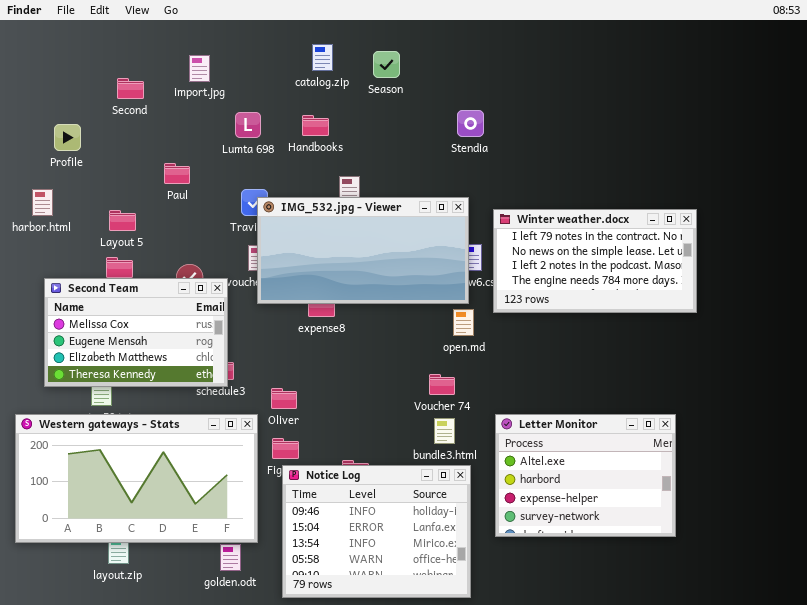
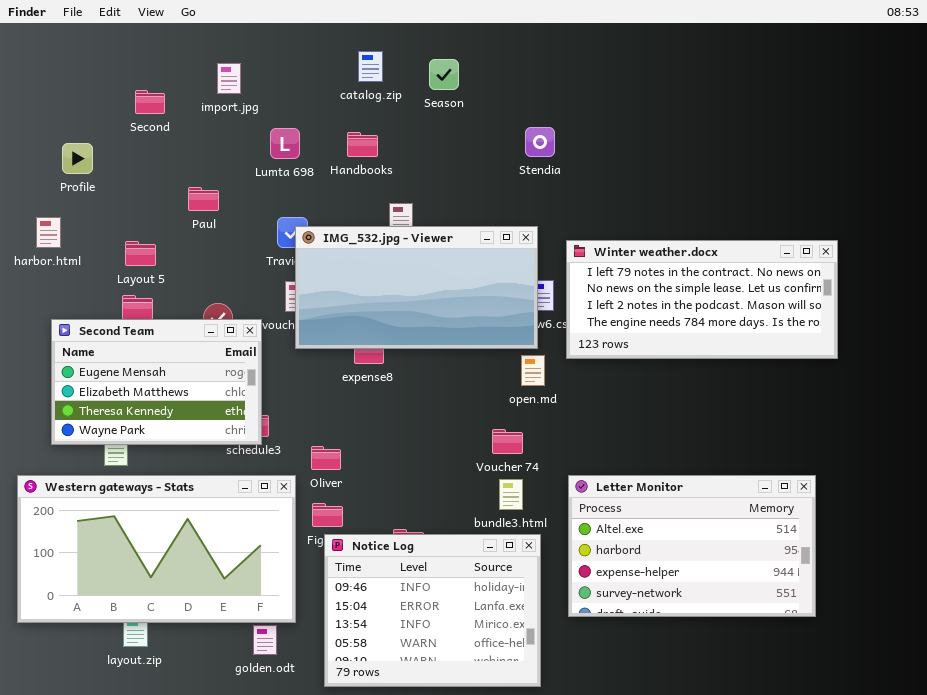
Winter weather.docx: [493,209,697,313] -> [566,240,838,359], resized
Second Team: [44,278,228,387] -> [51,319,262,445], scrolled down 1 row
Letter Monitor: [495,414,676,537] -> [568,475,816,617], resized

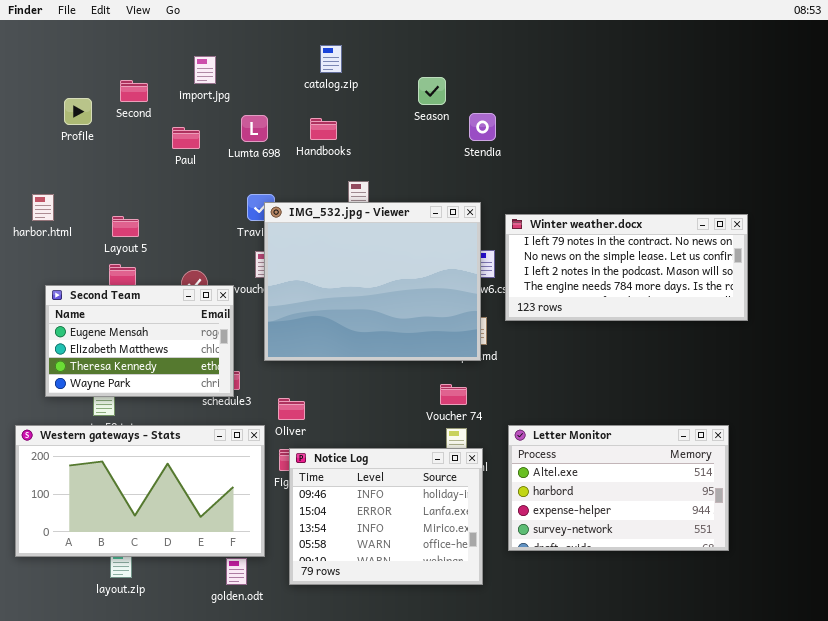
Season: [429,59,459,90] -> [418,77,446,105], moved
Profile: [62,143,93,174] -> [64,98,92,125], moved
Paul: [188,187,219,211] -> [172,127,200,149], moved
IMG_532.jpg - Viewer: [295,226,538,349] -> [264,202,481,361], resized
Notice Log: [324,534,541,687] -> [289,448,483,585], moved

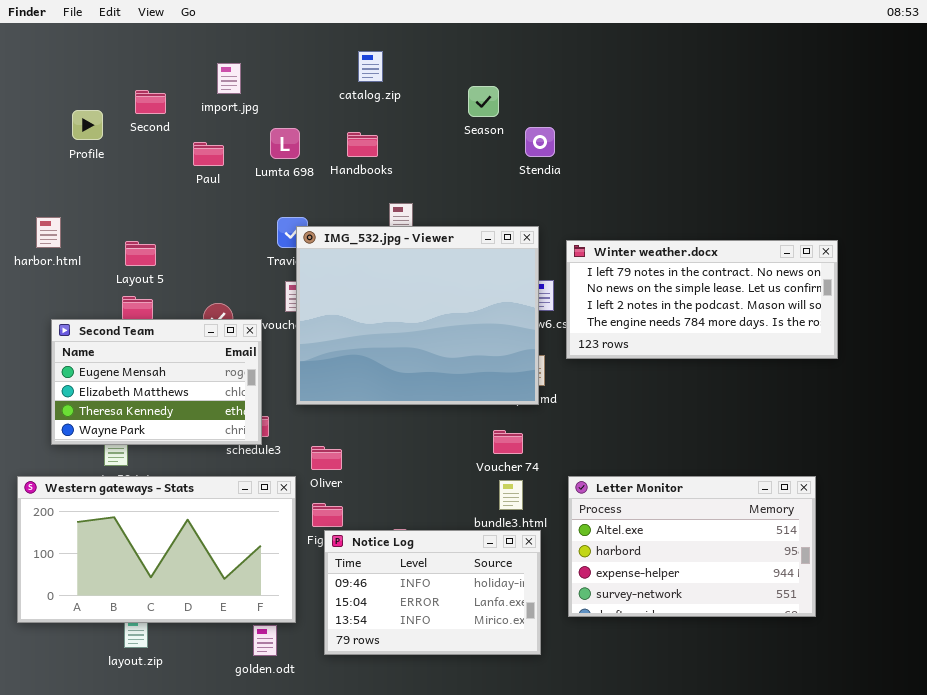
Notice Log: [289,448,483,585] -> [324,530,541,655], resized

